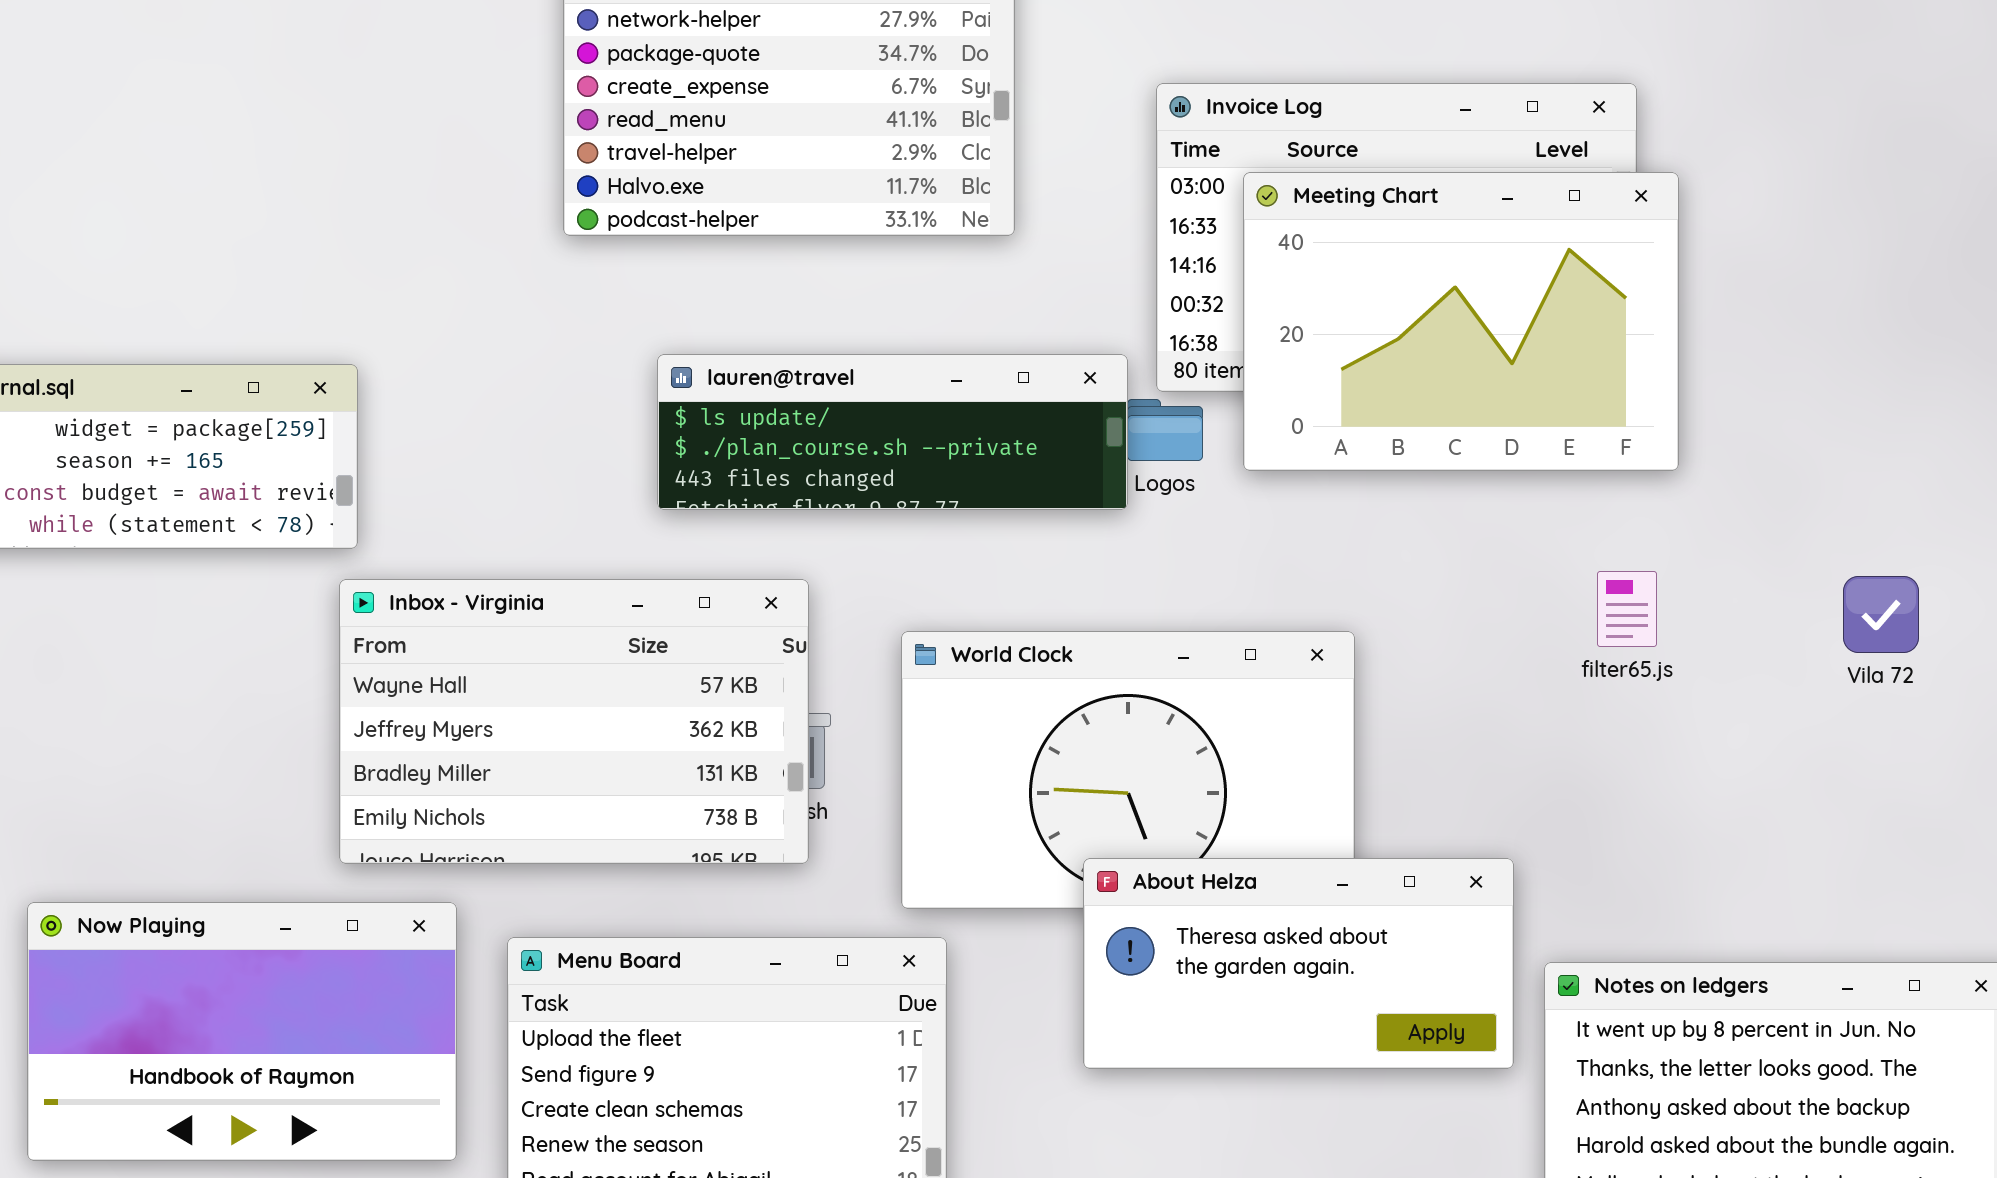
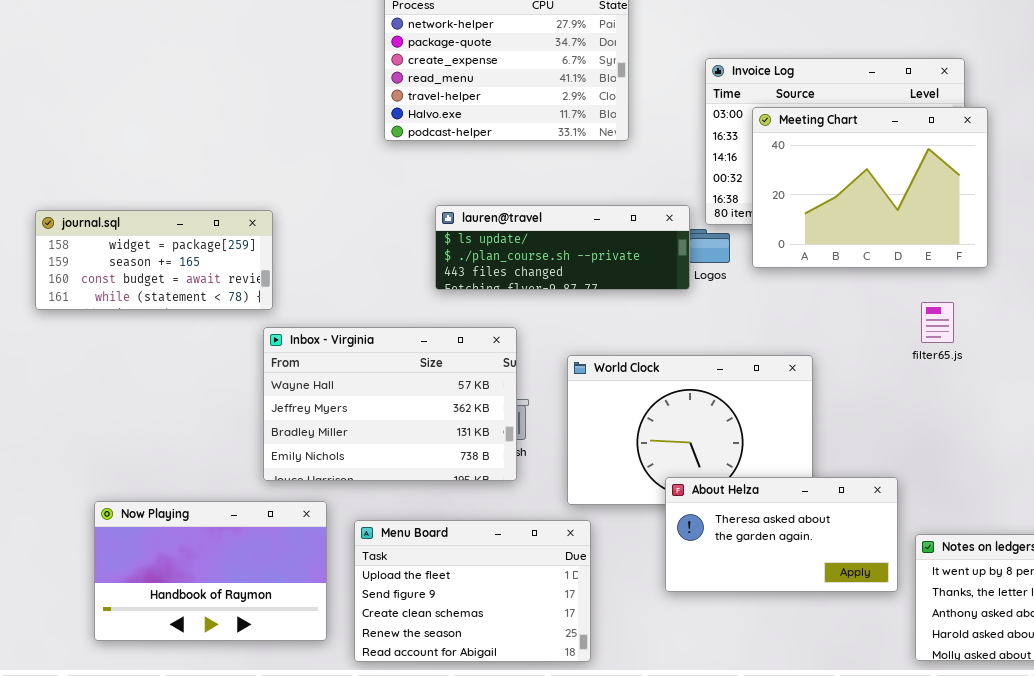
filter65.js: [1597,571,1657,647] -> [921,302,954,343], moved

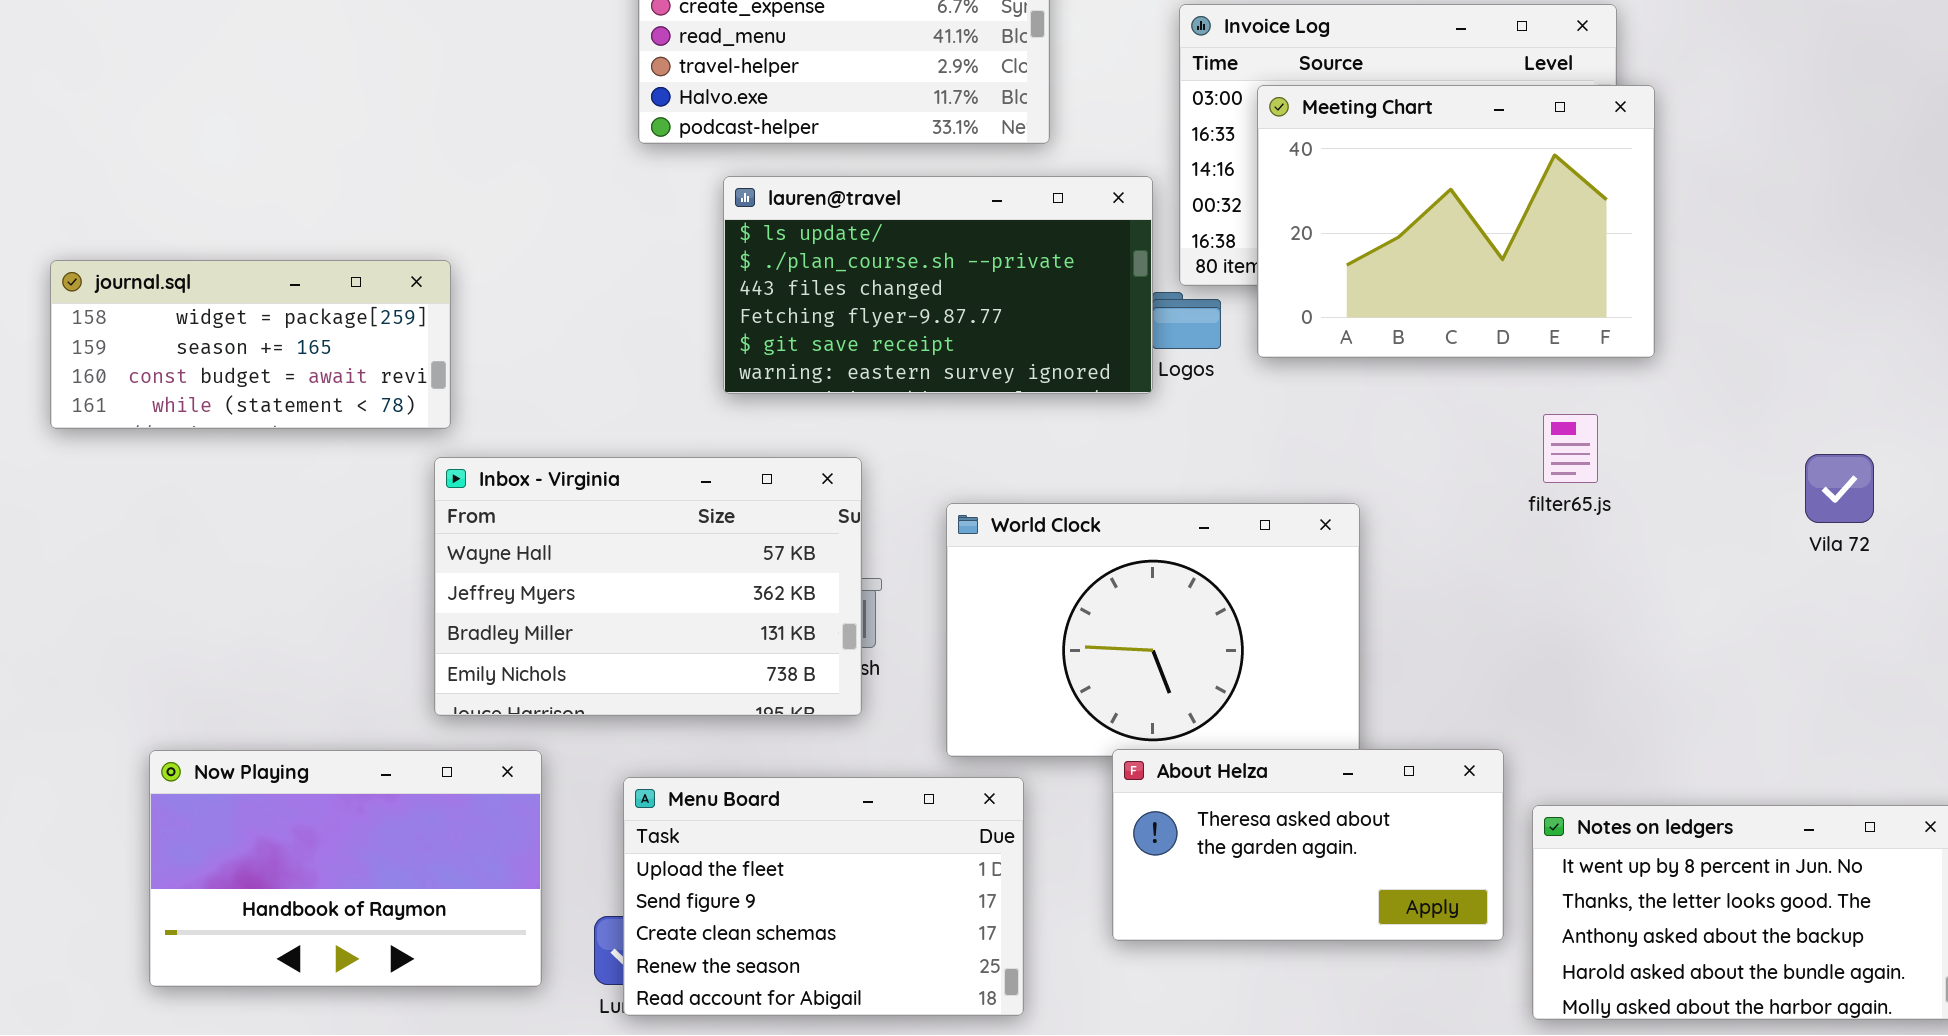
lauren@travel: [435,205,690,290] -> [723,176,1153,394], resized
About Helza: [665,477,898,592] -> [1112,749,1504,941], moved
Menu Board: [354,520,591,662] -> [623,777,1024,1016], moved

